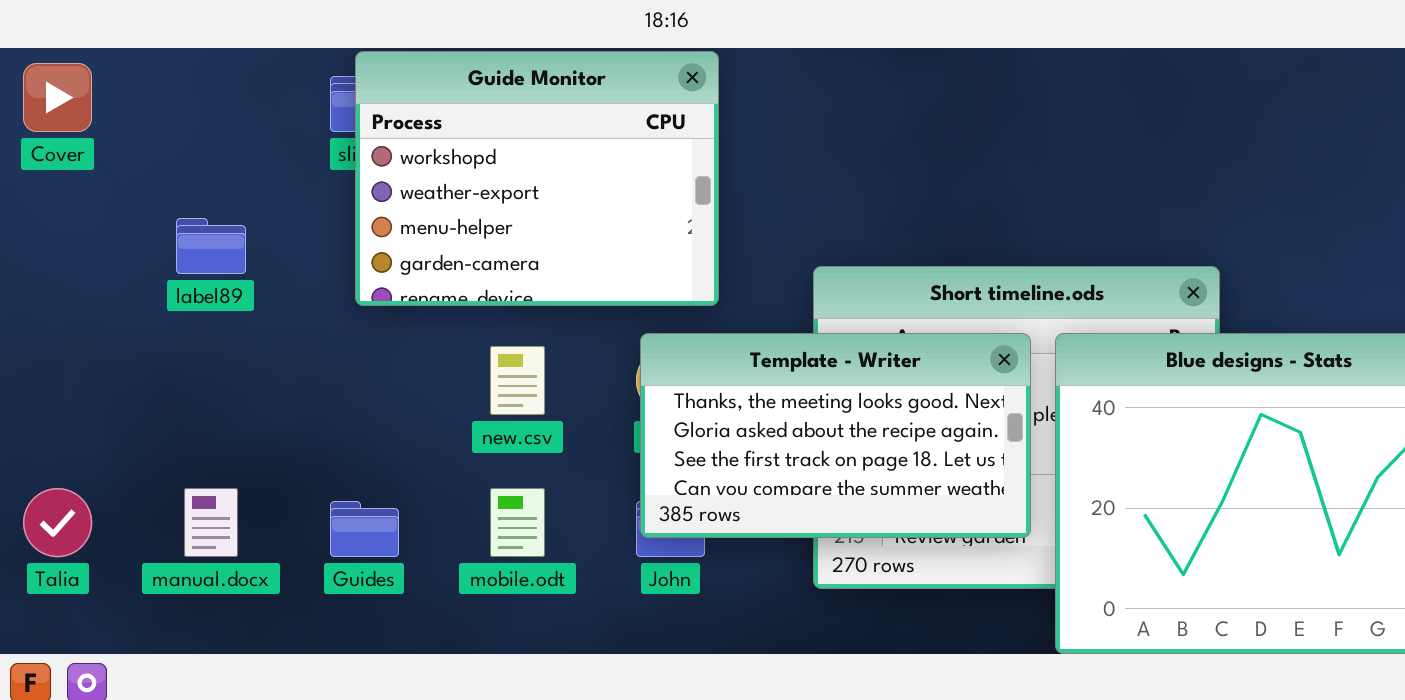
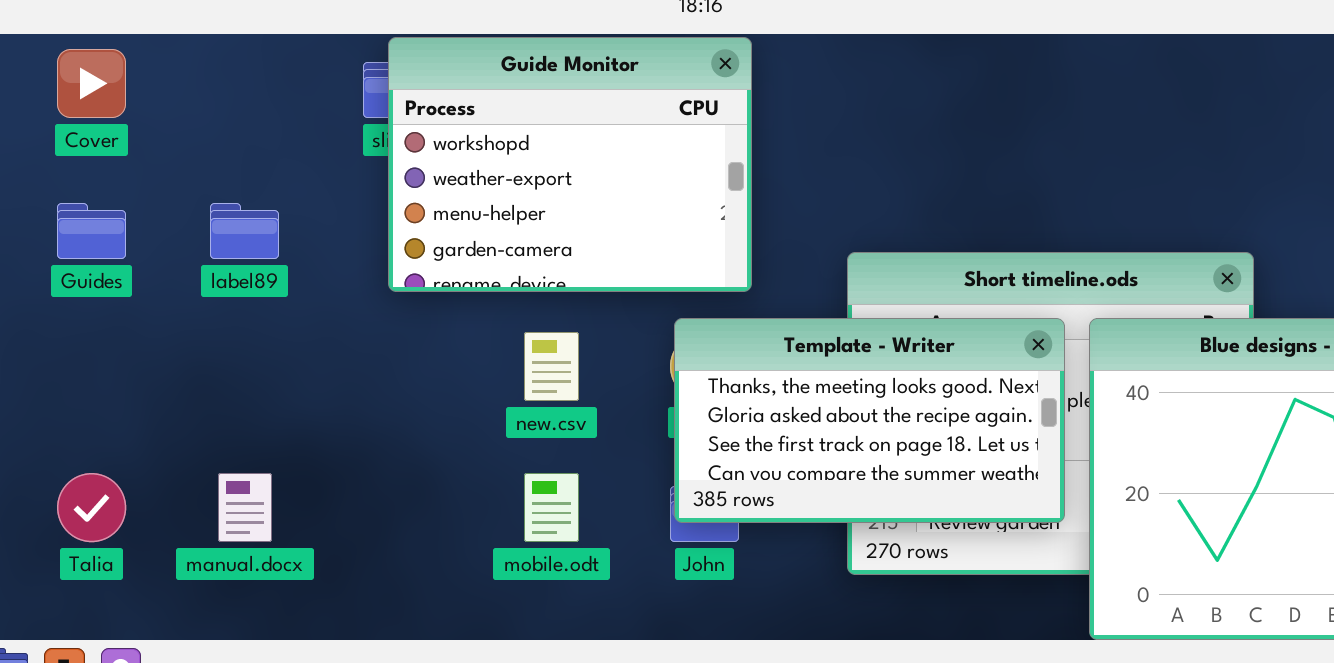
Guides: [330,501,399,557] -> [57,203,126,259], moved

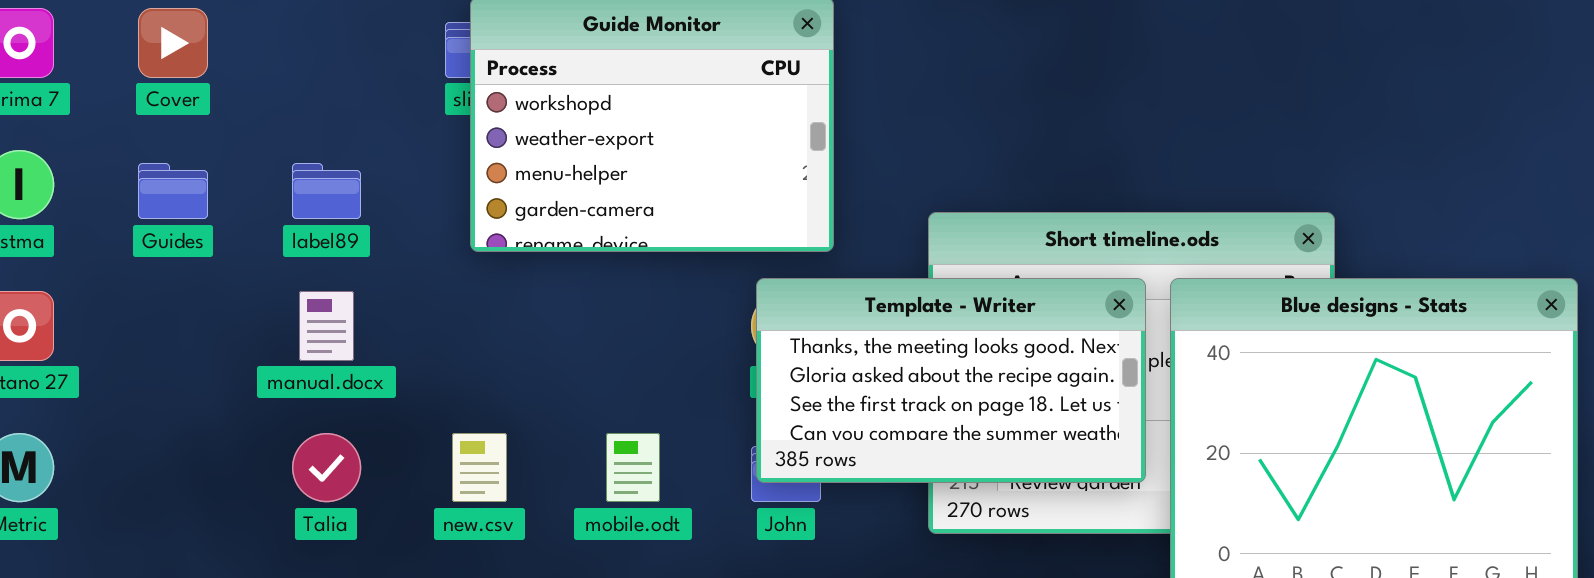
new.csv: [524,332,579,401] -> [452,433,507,502], moved
Talia: [57,473,126,542] -> [292,433,361,502], moved
manual.docx: [218,473,272,542] -> [299,291,354,361], moved

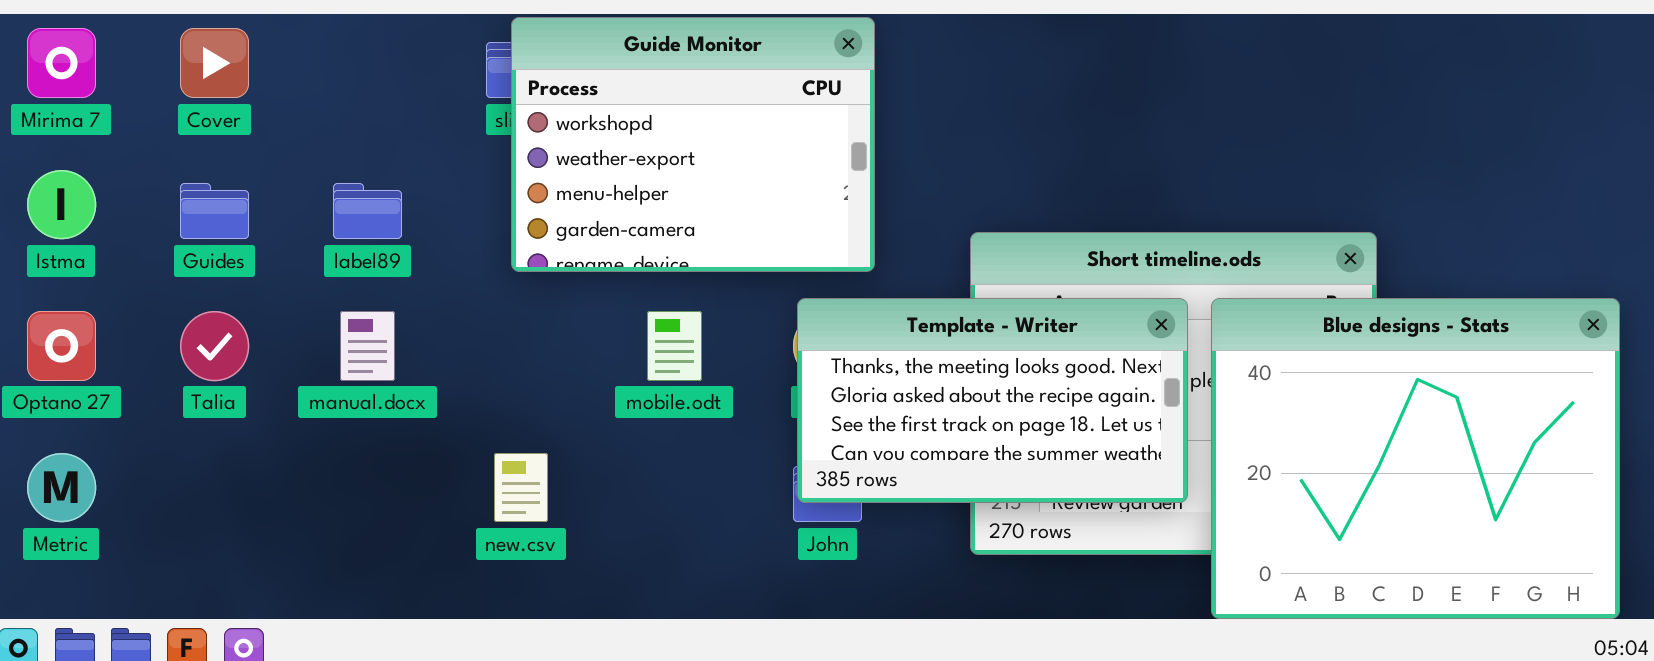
Talia: [292,433,361,502] -> [180,311,249,381], moved
mobile.odt: [606,433,660,502] -> [647,311,702,381], moved

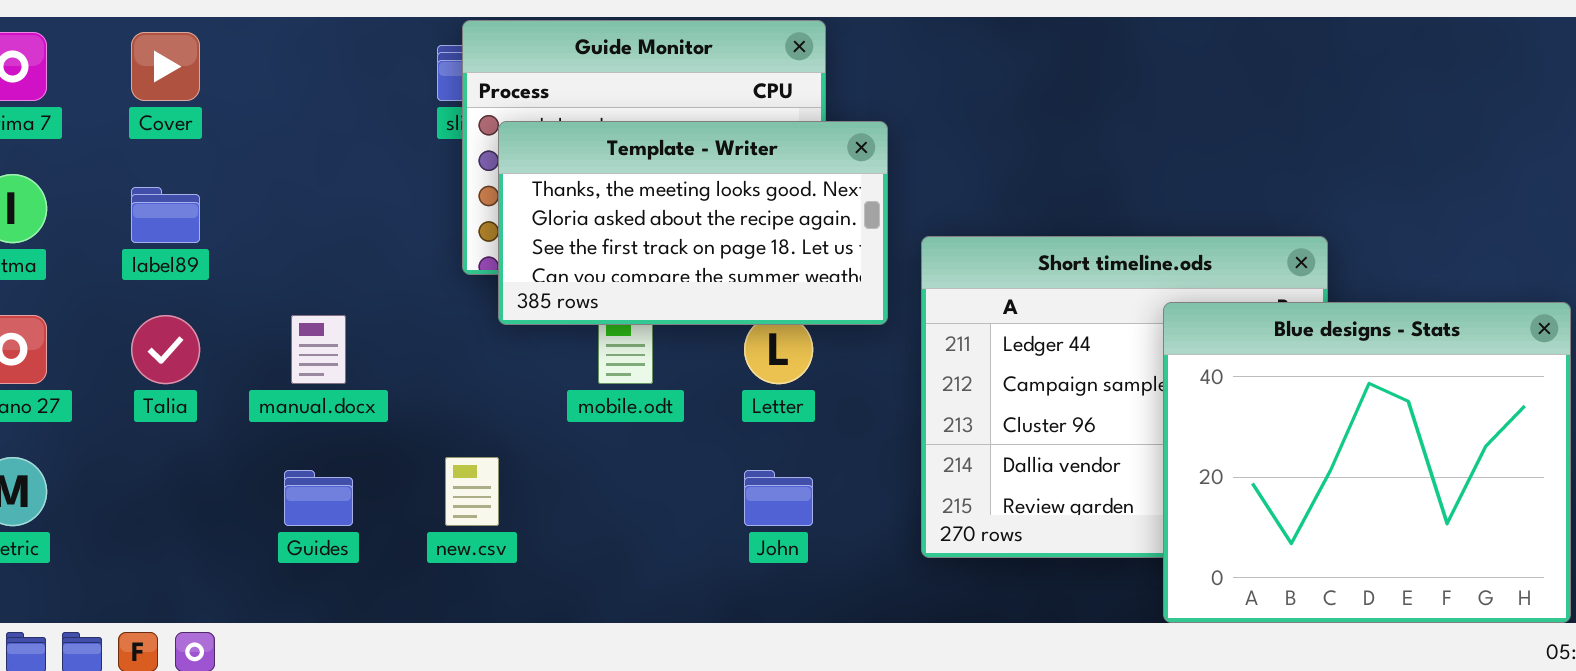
Guides: [180,183,249,239] -> [284,470,353,526], moved
label89: [333,183,402,239] -> [131,187,200,243], moved
Template - Writer: [797,298,1188,503] -> [498,121,888,325], moved

